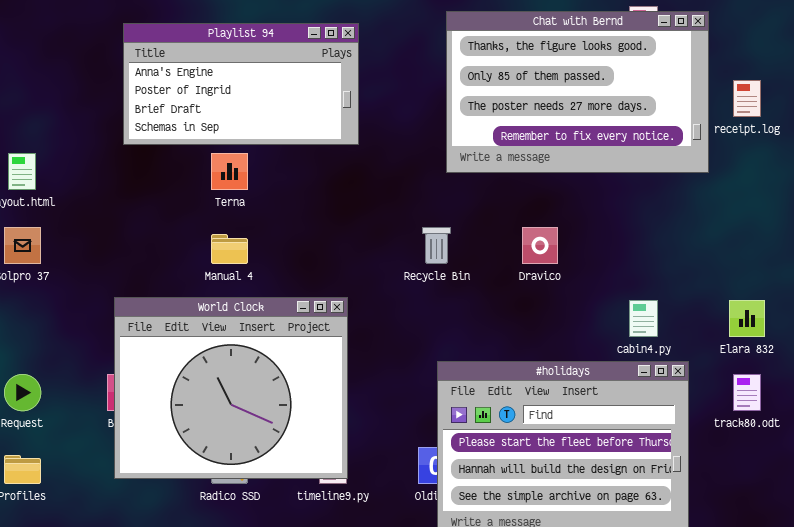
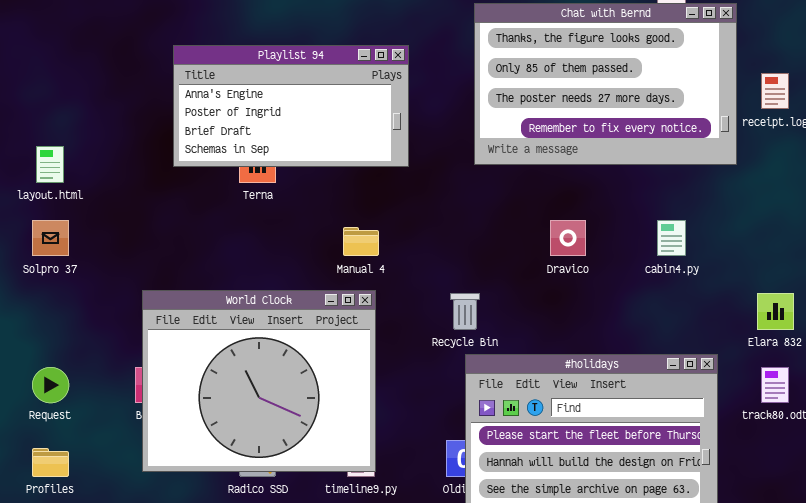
Playlist 94: [123,23,359,145] -> [173,45,409,167], moved
Recycle Bin: [422,227,451,264] -> [450,293,480,330], moved
Manual 4: [211,234,248,264] -> [343,227,379,256], moved
cabin4.py: [629,300,658,337] -> [657,220,686,256], moved

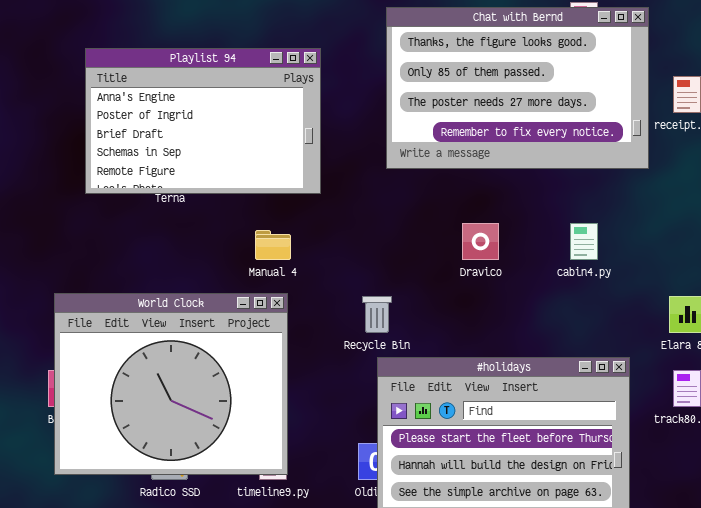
Playlist 94: [173,45,409,167] -> [85,48,321,194], resized

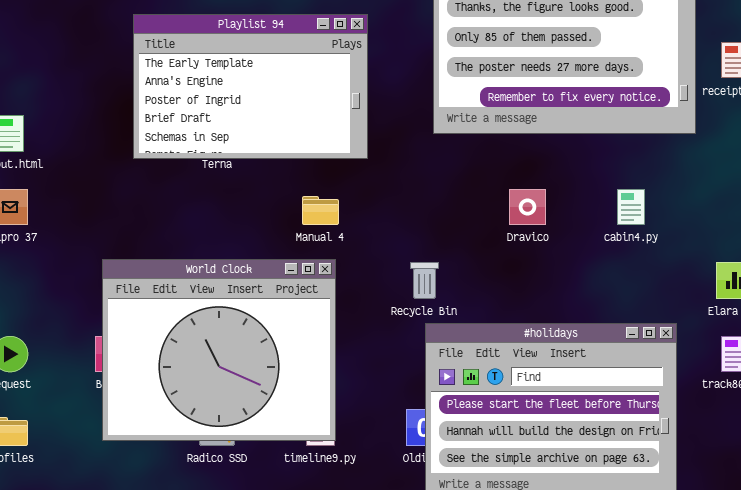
Playlist 94: [85,48,321,194] -> [133,14,368,159], scrolled up 1 row

